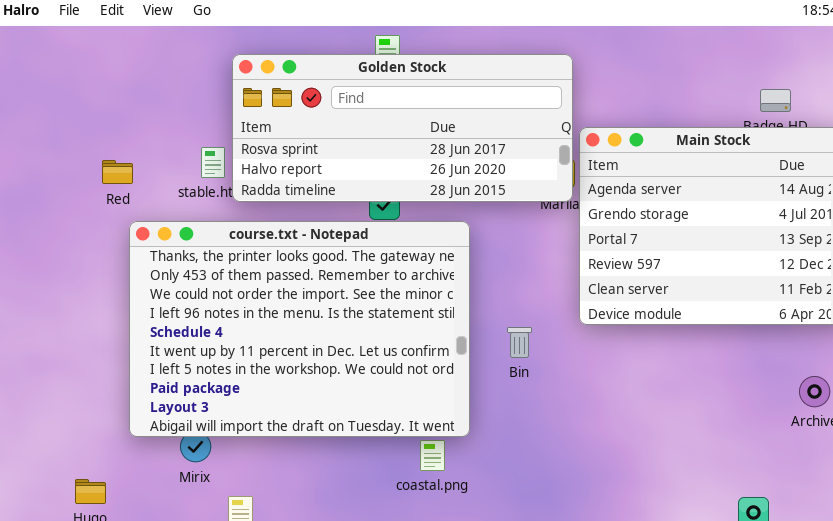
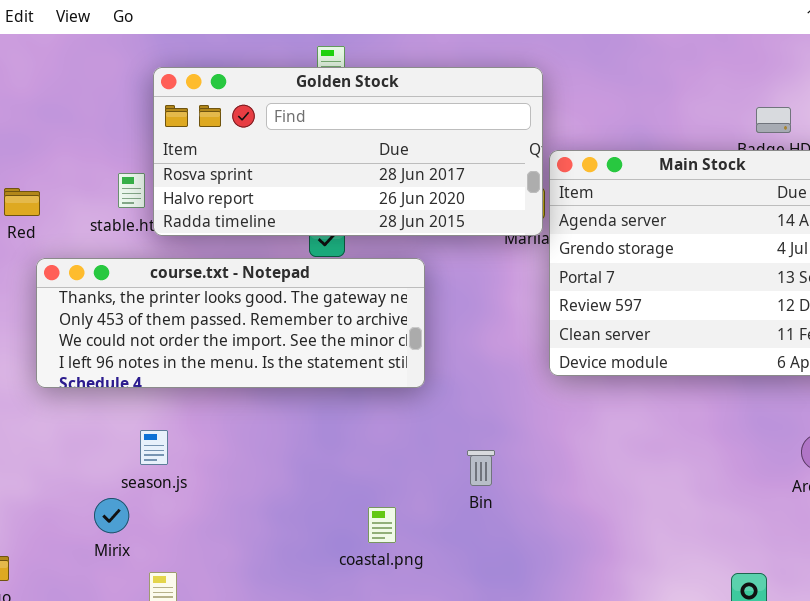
course.txt - Notepad: [129,221,470,437] -> [36,258,425,388], resized
Bin: [507,327,532,358] -> [467,450,495,486], moved

